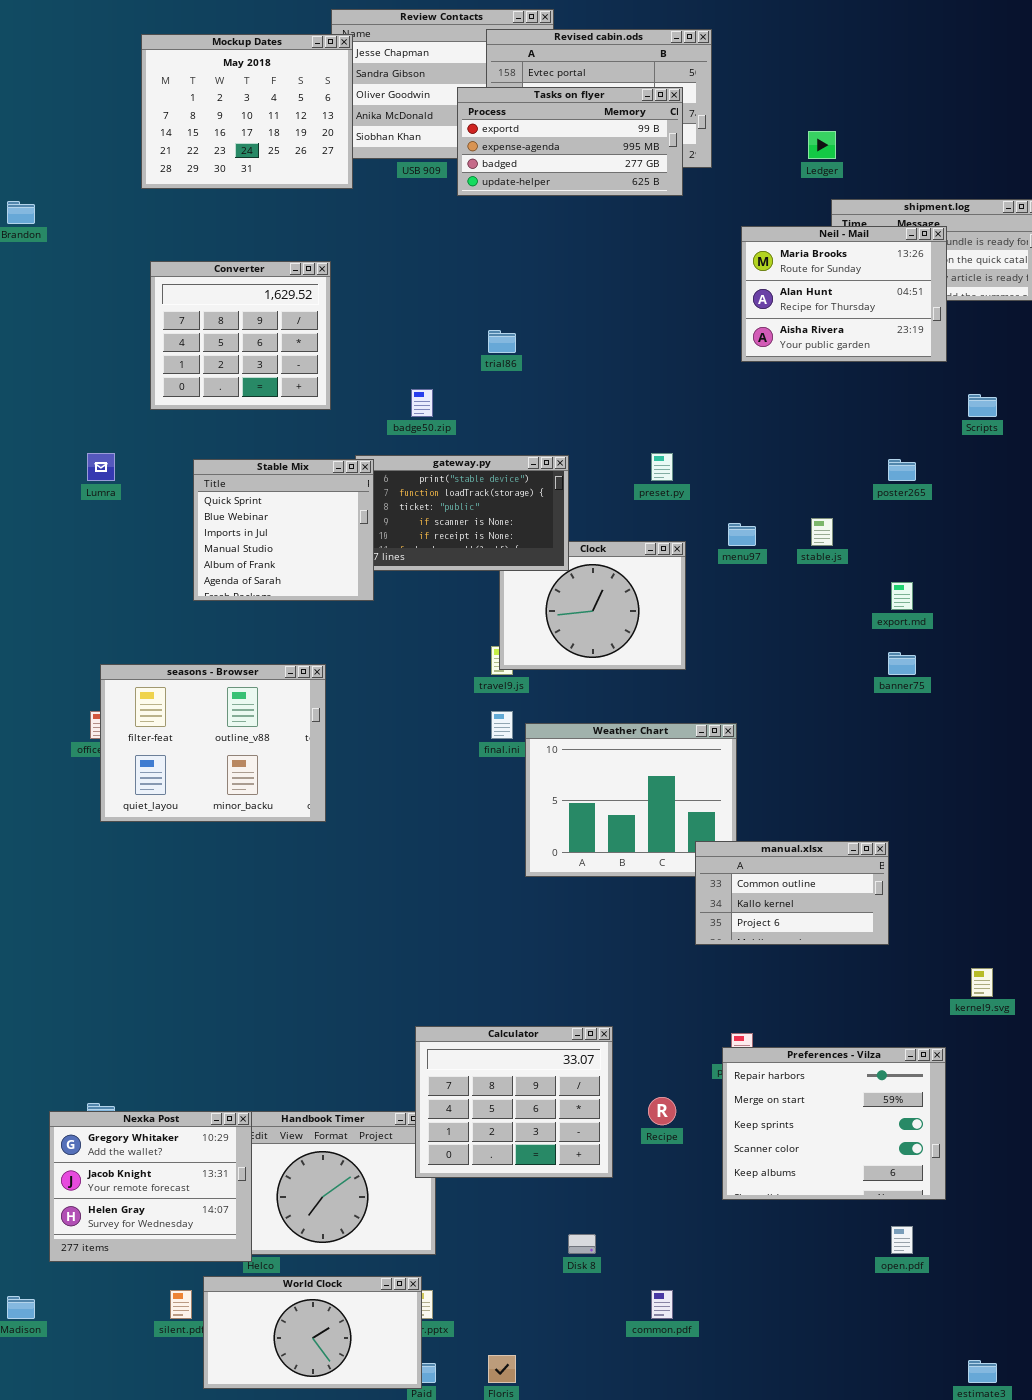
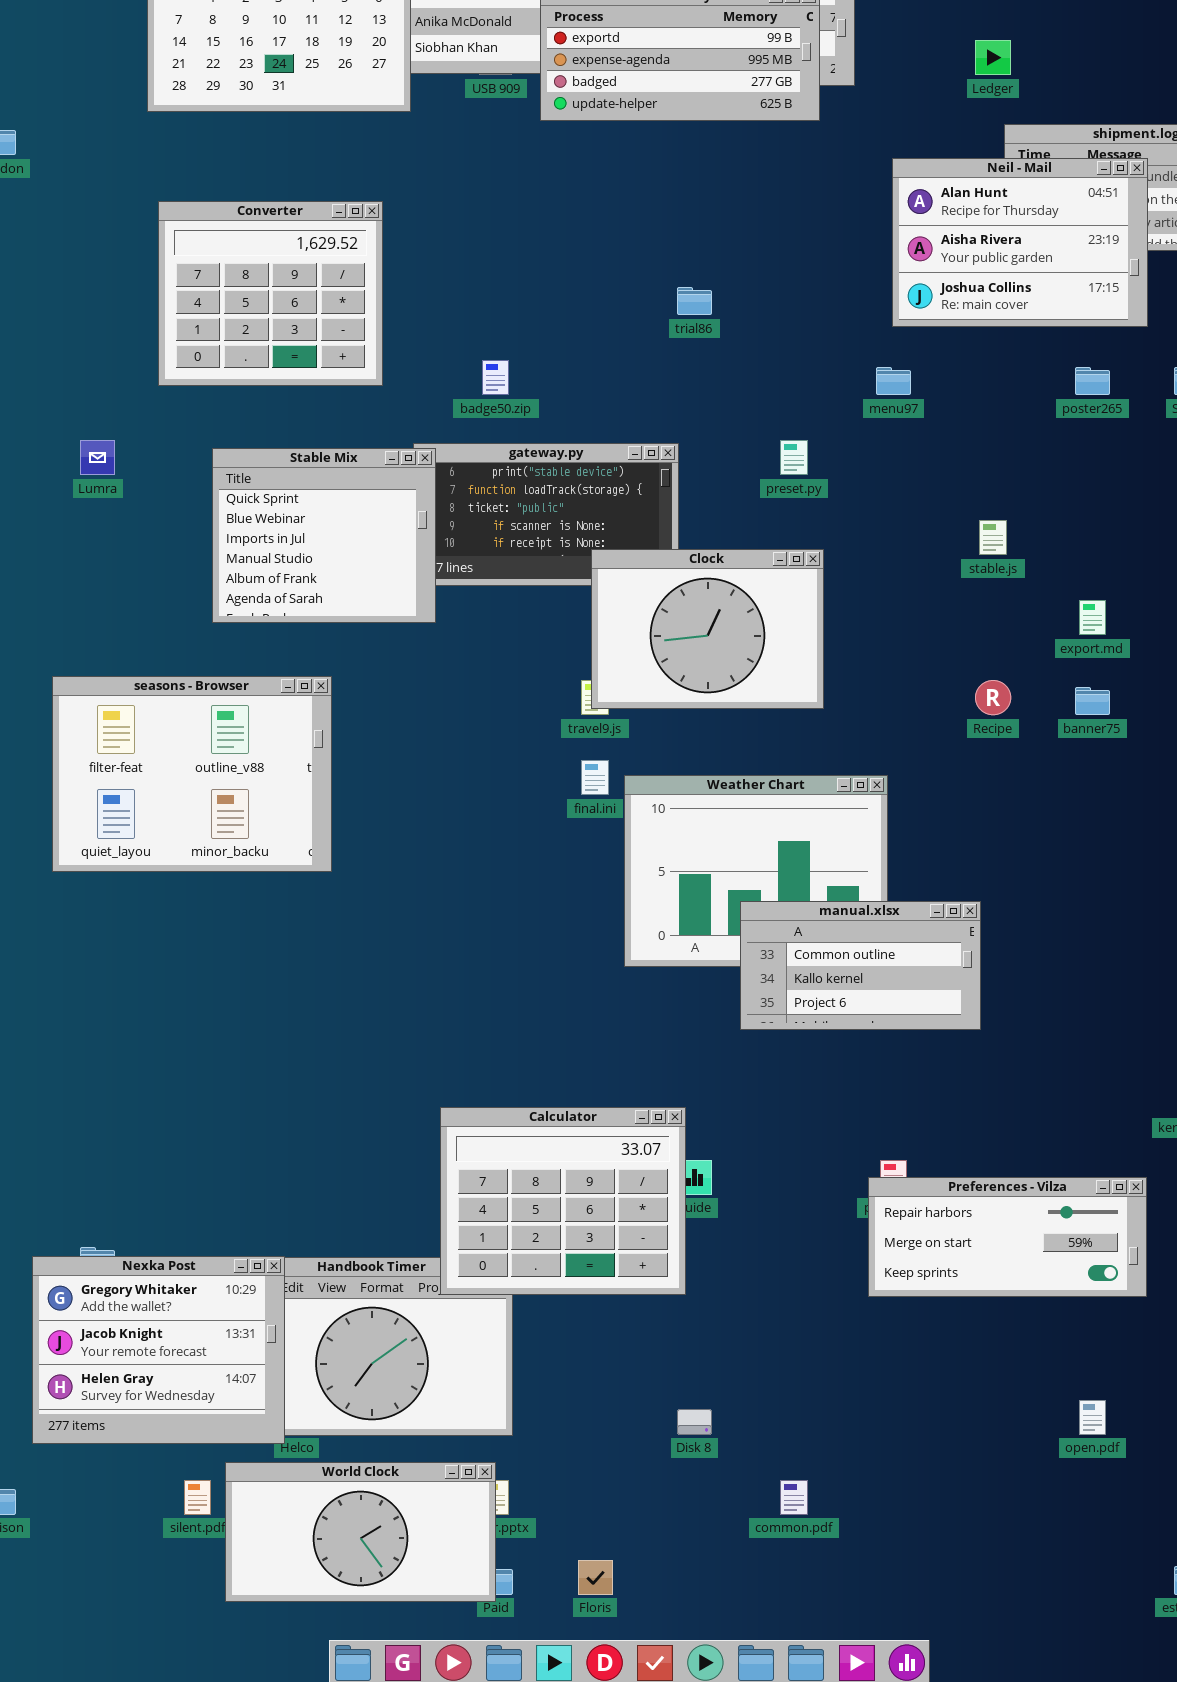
Neil - Mail: [741,226,947,362] -> [892,158,1148,327], scrolled down 1 row
trial86: [488,330,516,353] -> [677,287,712,315], moved
poster265: [888,459,916,481] -> [1075,367,1110,395], moved
menu97: [728,523,756,546] -> [876,367,911,395], moved
Clock: [499,541,686,670] -> [591,549,824,709], raised
seasons - Browser: [100,664,326,822] -> [52,676,332,872], moved
manual.xlsx: [695,841,889,945] -> [740,901,981,1030], moved
Calculator: [415,1026,613,1178] -> [440,1107,686,1295], moved
Preferences - Vilza: [722,1047,946,1200] -> [868,1177,1147,1297], resized
Recipe: [648,1097,676,1125] -> [975,680,1011,715], moved

